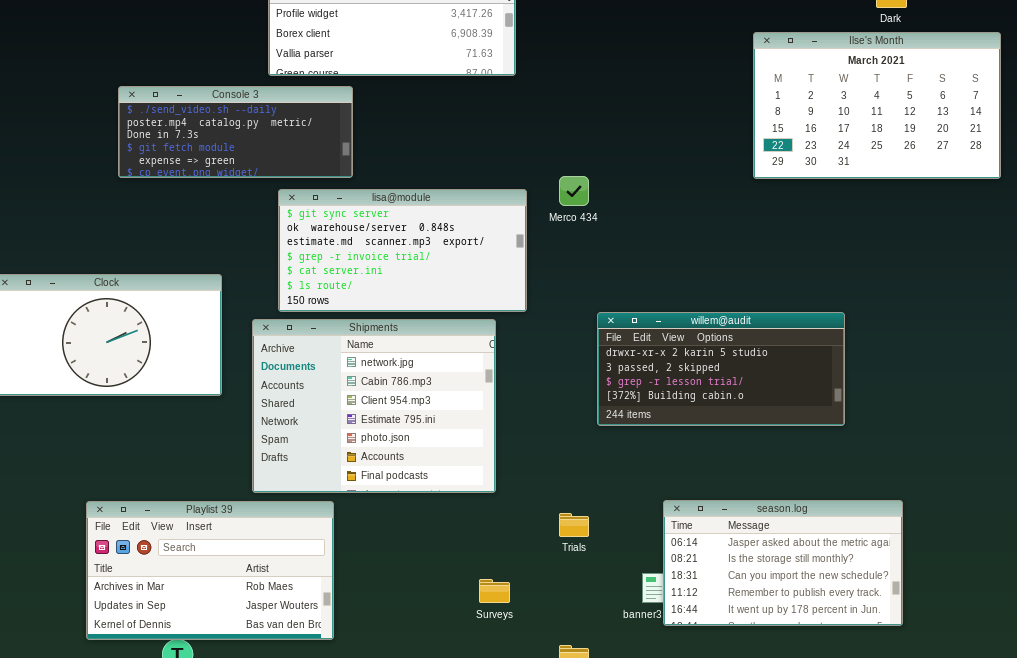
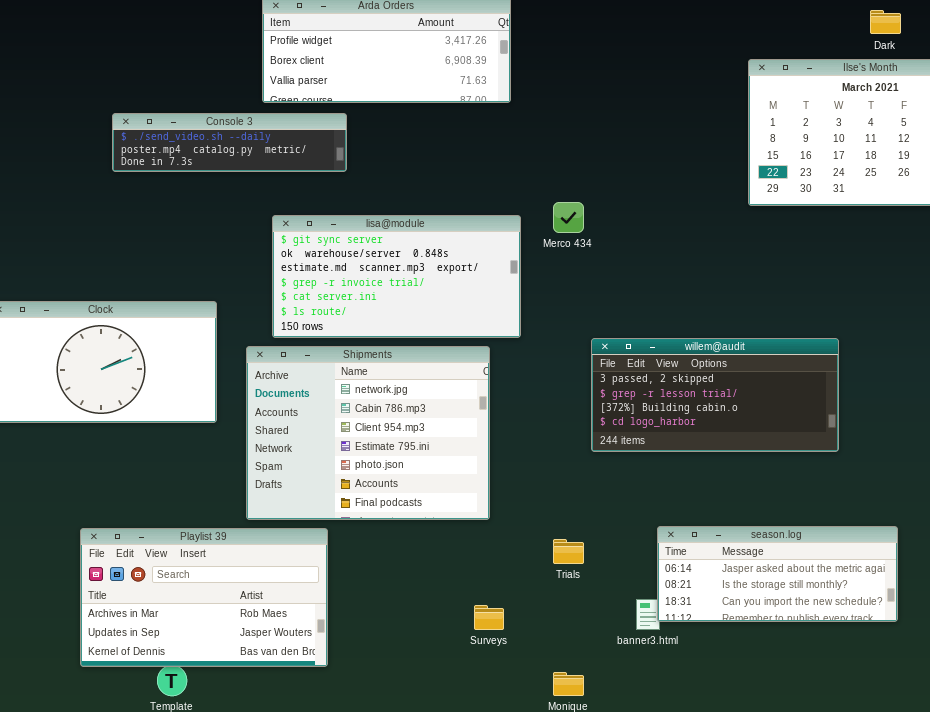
Console 3: [118,86,353,178] -> [112,113,347,172], resized
willem@audit: [597,312,845,426] -> [591,338,839,452], scrolled down 1 row
season.log: [663,500,903,626] -> [657,526,898,622], resized

